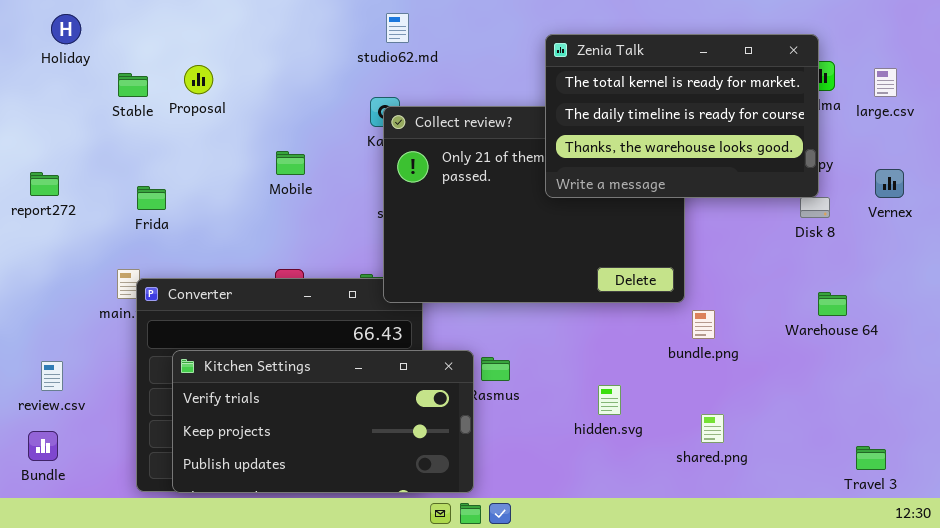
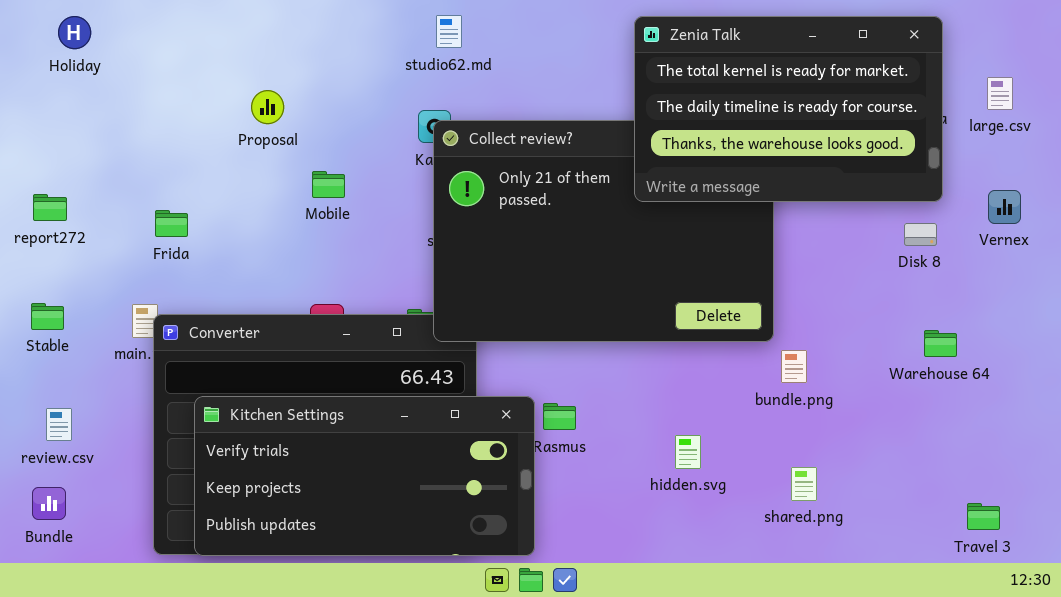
Zenia Talk: [545,34,819,198] -> [634,16,943,202], moved
Proposal: [184,65,213,94] -> [251,90,284,124], moved
Stable: [118,73,148,97] -> [31,303,64,330], moved

